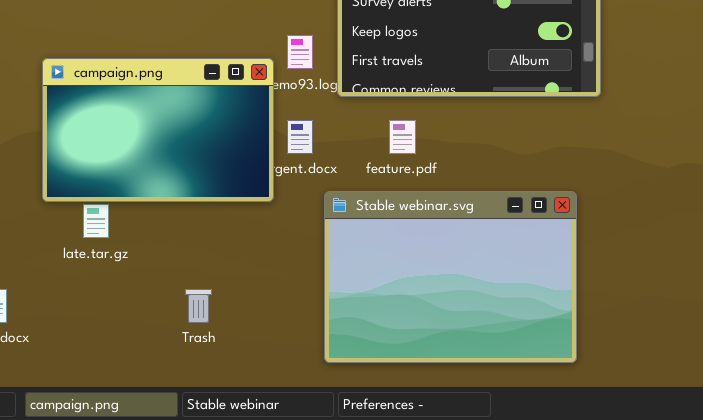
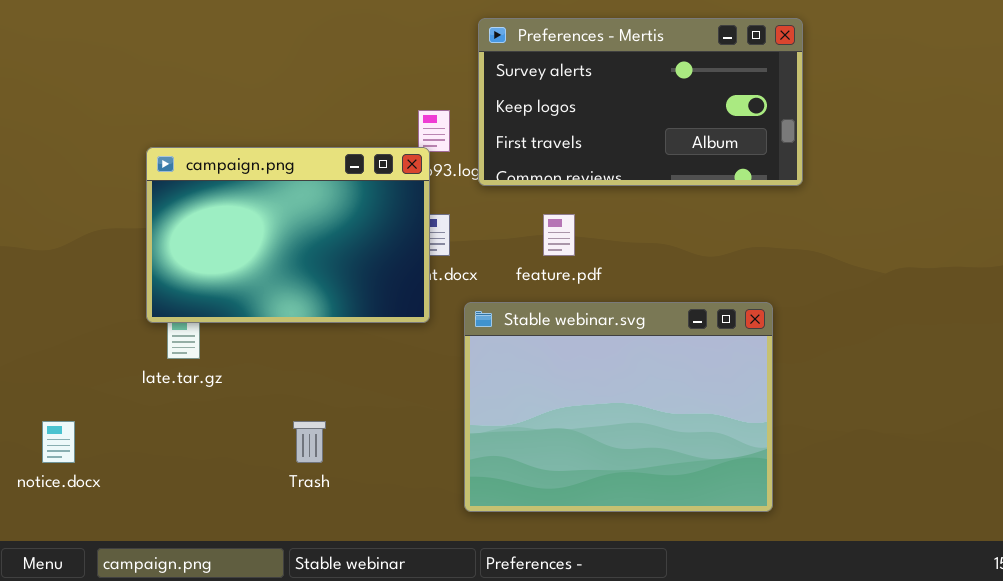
campaign.png: [42,58,274,202] -> [146,147,430,323], moved

